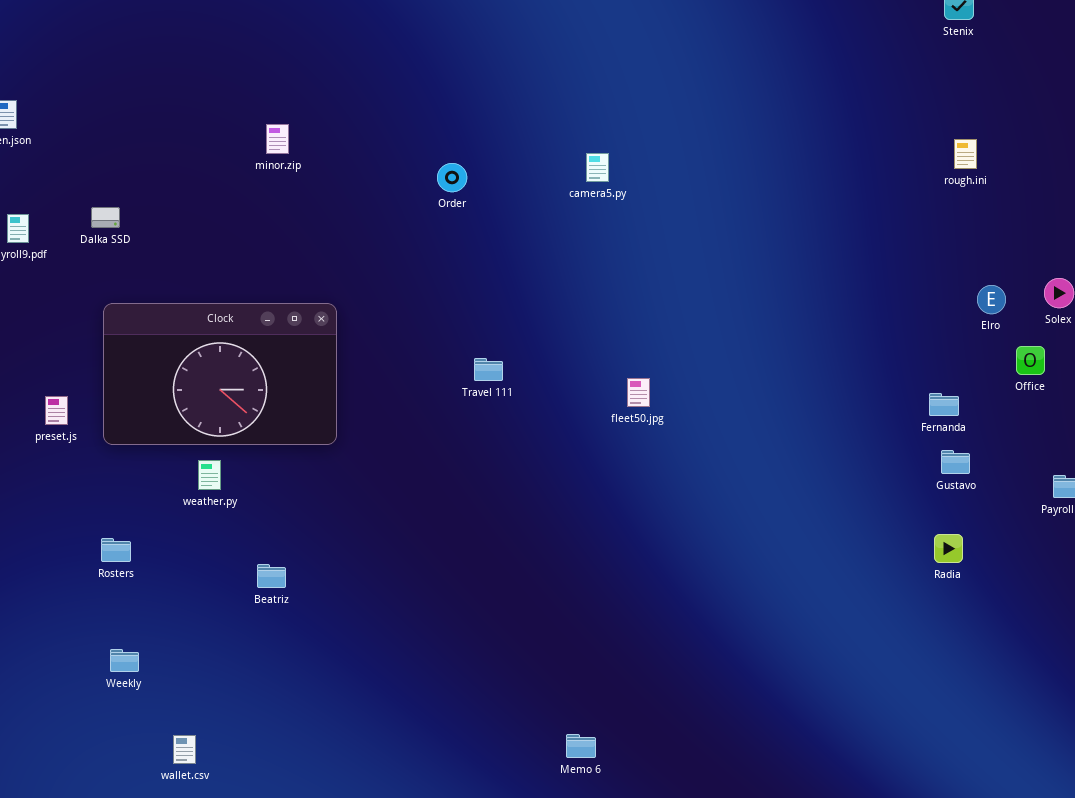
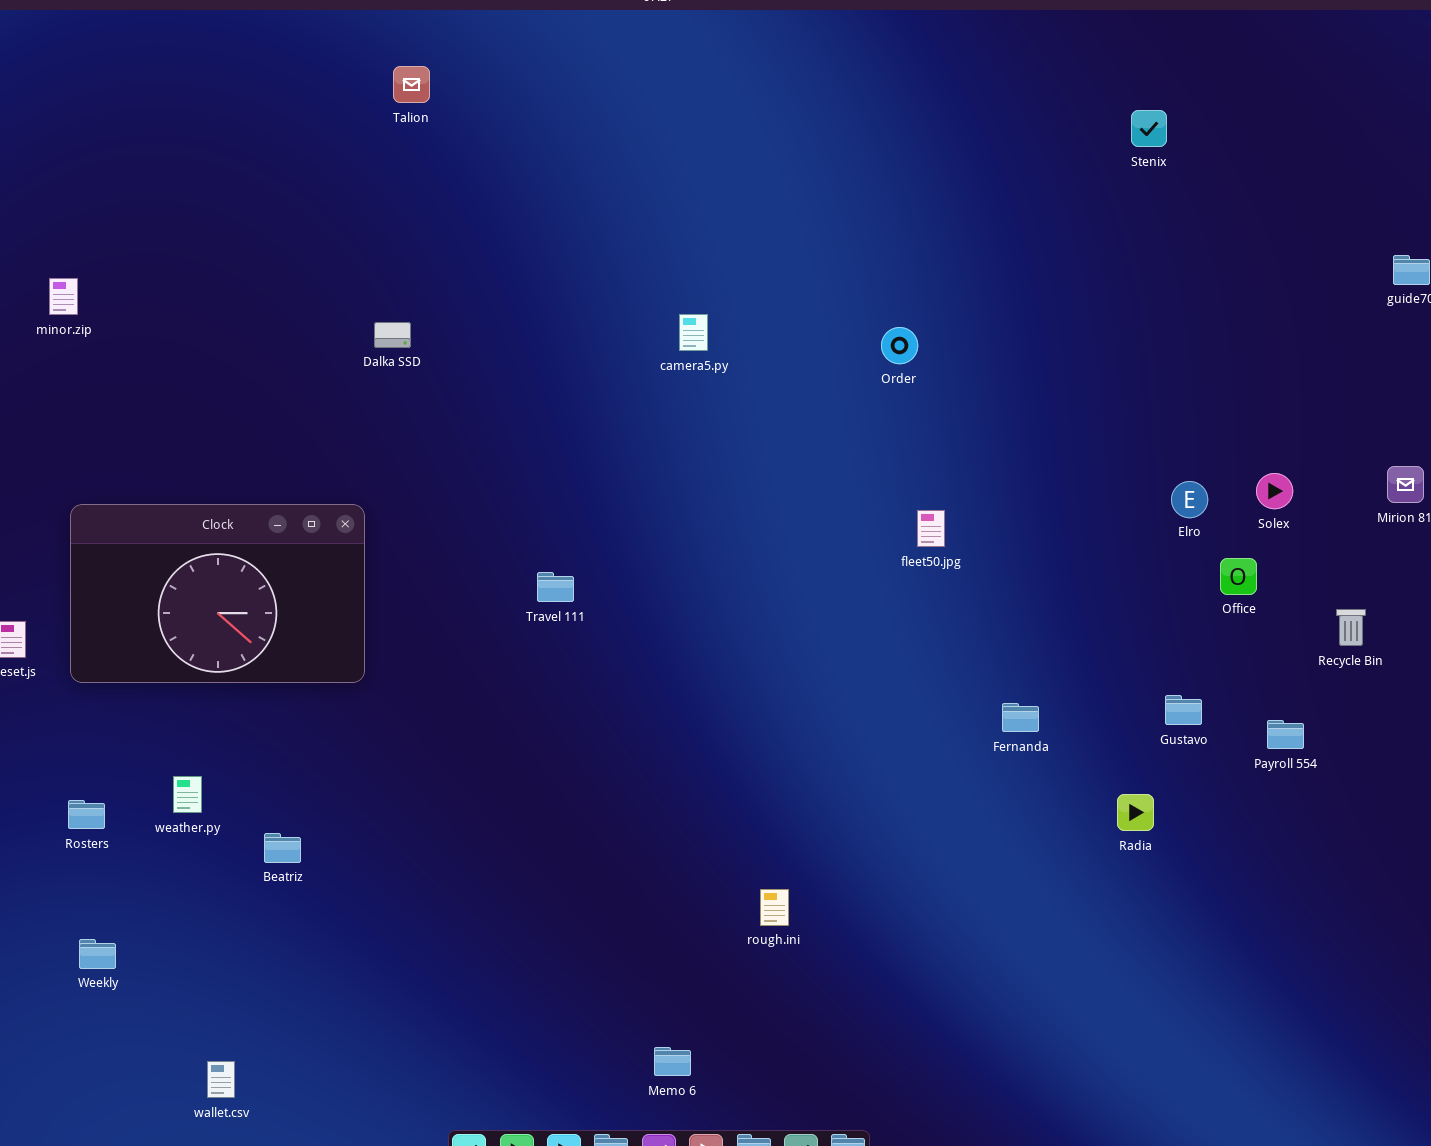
minor.zip: [266,124,289,154] -> [49,278,78,315], moved
rough.ini: [954,139,977,169] -> [760,889,789,926], moved
Order: [437,163,467,192] -> [881,327,918,364], moved
Dalka SSD: [91,207,120,228] -> [374,322,411,348], moved
fleet50.jpg: [627,378,650,407] -> [917,510,945,547], moved
Fernanda: [929,393,959,416] -> [1002,703,1039,732], moved
Gustavo: [941,450,970,474] -> [1165,695,1202,725], moved
weather.py: [198,460,221,490] -> [173,776,202,813], moved
wallet.csv: [173,735,196,764] -> [207,1061,235,1098], moved

